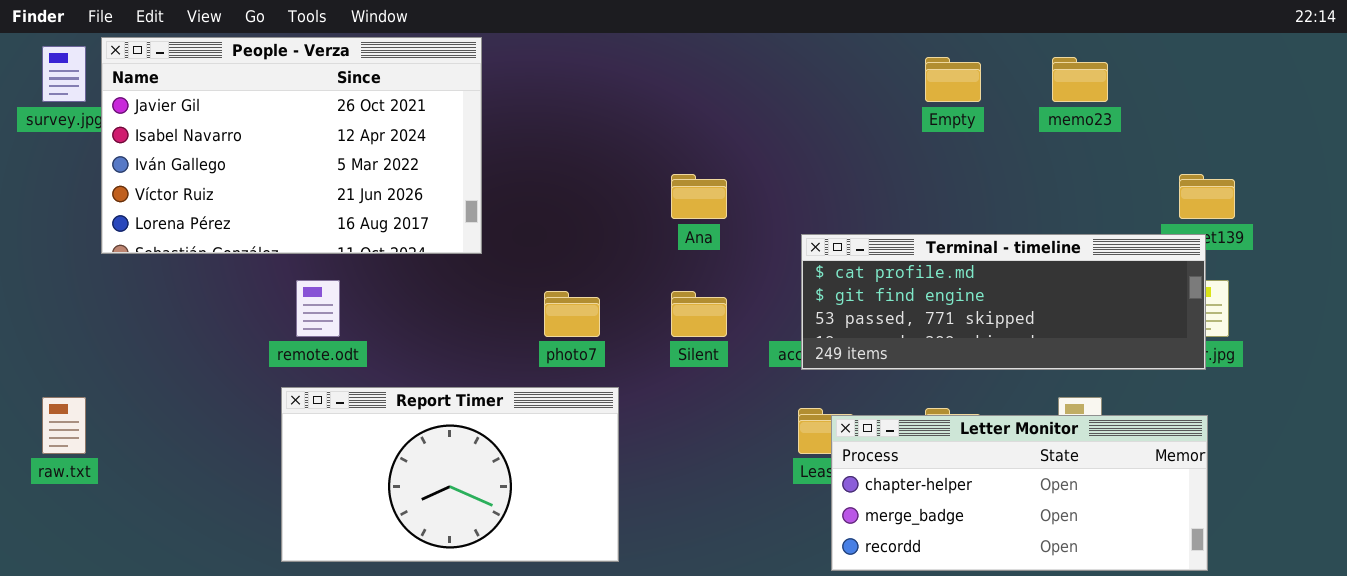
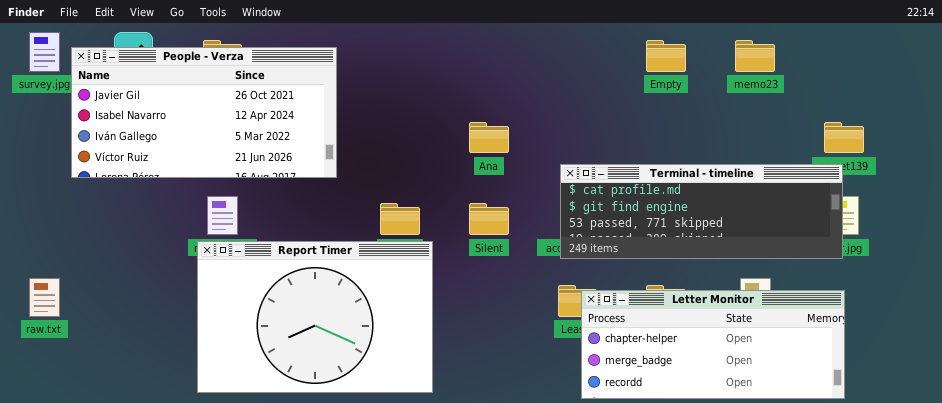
People - Verza: [101,37,482,254] -> [71,47,337,178], resized
Report Timer: [281,387,619,562] -> [197,241,433,393], resized

